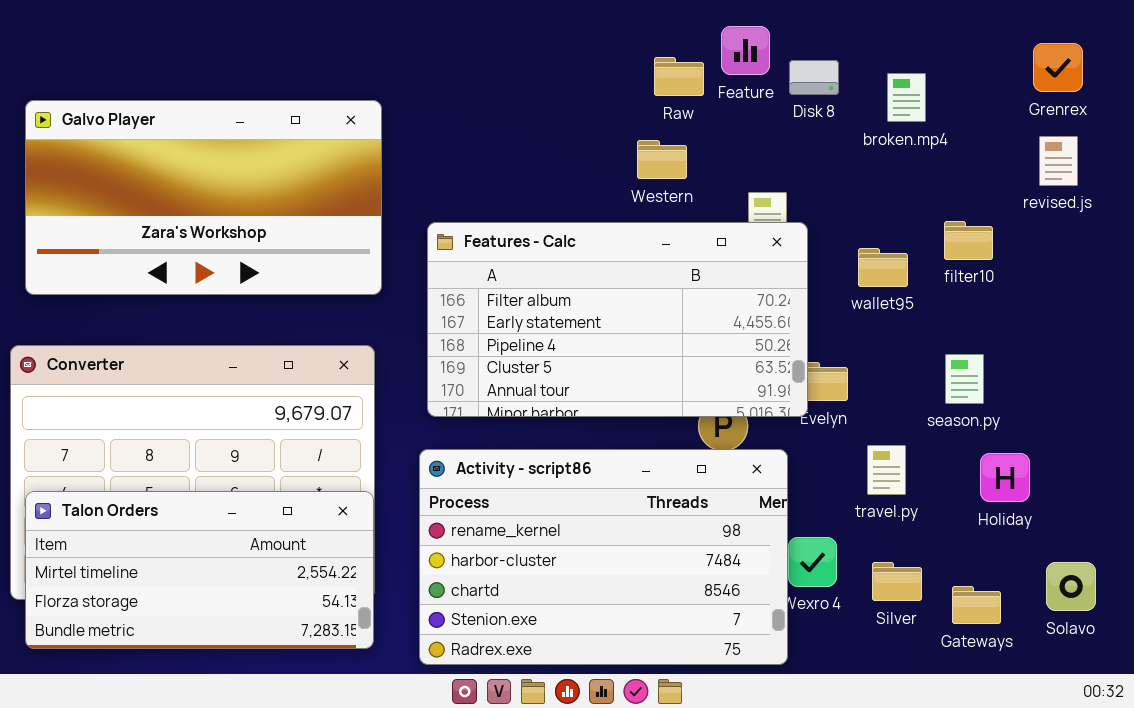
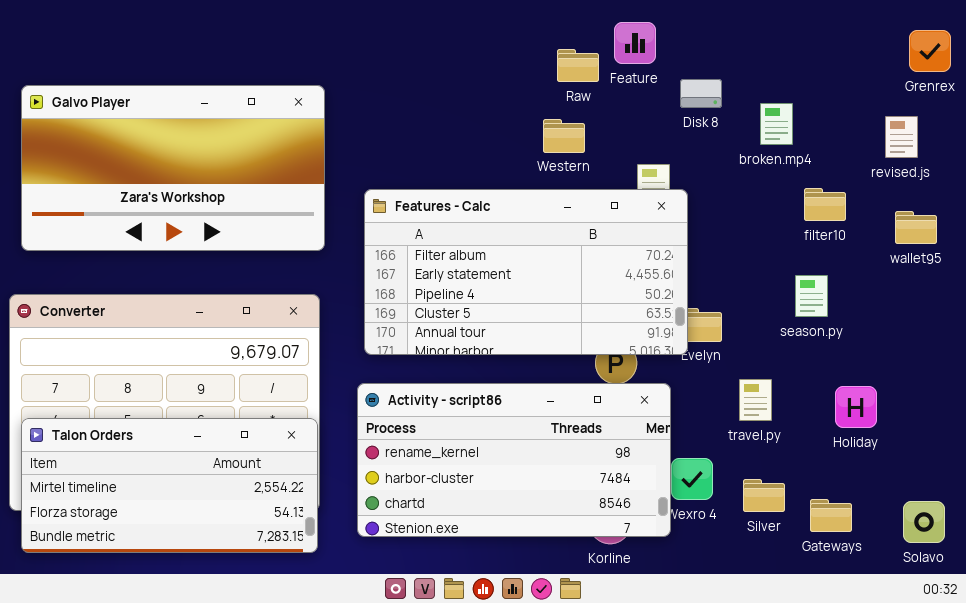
Grenrex: [1033,43,1083,92] -> [909,30,951,72], moved
Disk 8: [789,60,839,95] -> [680,79,722,108], moved
broken.mp4: [887,73,926,122] -> [760,103,793,145], moved
wallet95: [858,248,908,287] -> [895,211,937,244], moved
season.py: [945,354,984,404] -> [795,275,828,317], moved
Activity - script86: [419,449,788,665] -> [357,383,671,537], resized
Solavo: [1046,562,1096,611] -> [903,501,945,543], moved

